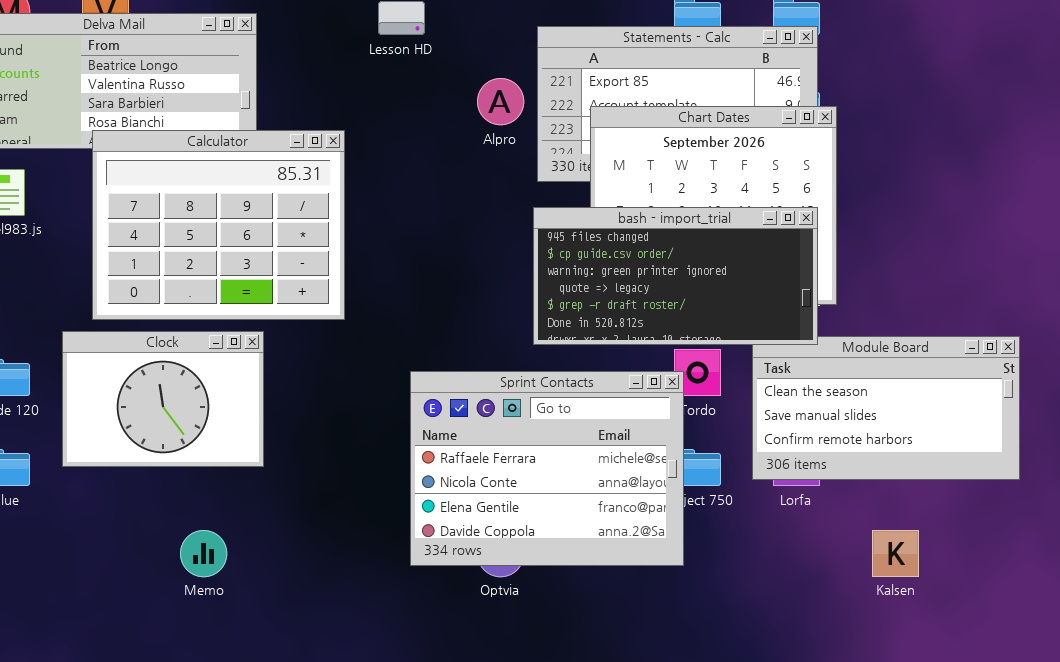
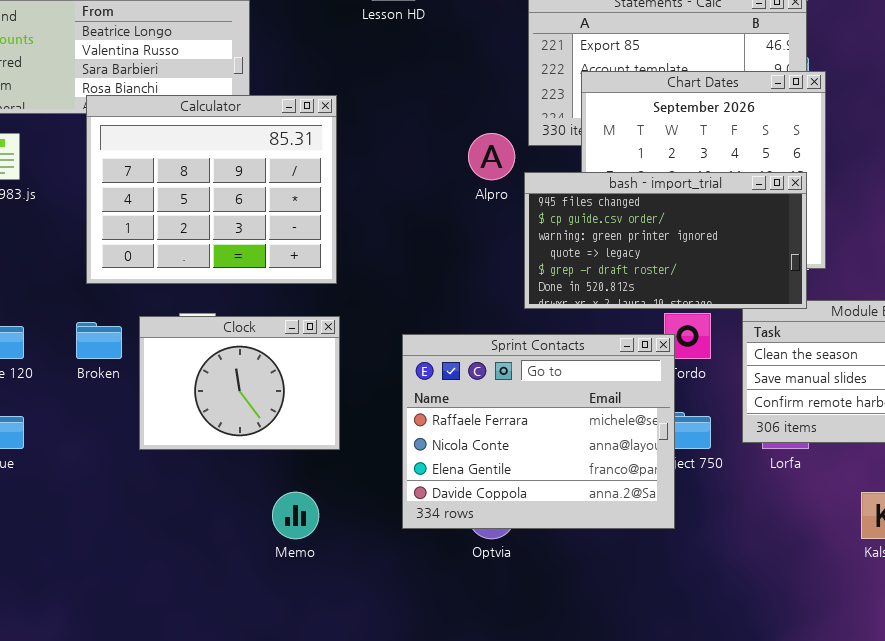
Alpro: [477,78,524,125] -> [468,133,515,180], moved
Clock: [62,331,264,467] -> [139,316,340,450], moved
Memo: [180,530,227,577] -> [272,492,319,539], moved

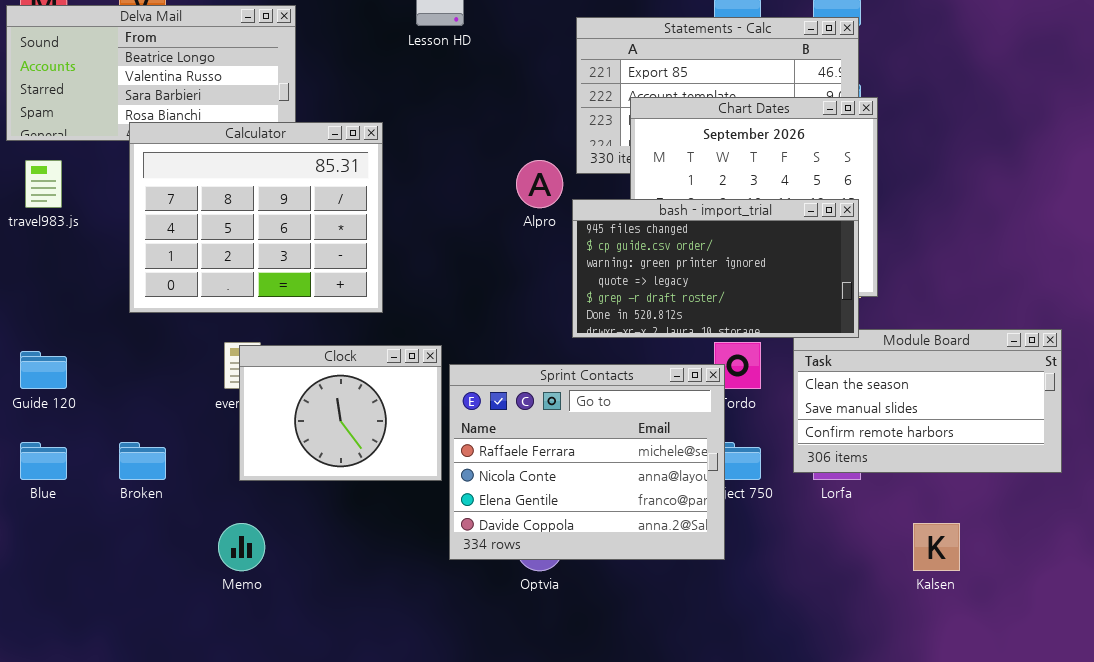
Clock: [139,316,340,450] -> [239,345,442,481], moved
Broken: [76,322,122,359] -> [119,442,166,480], moved
Memo: [272,492,319,539] -> [218,523,265,571], moved

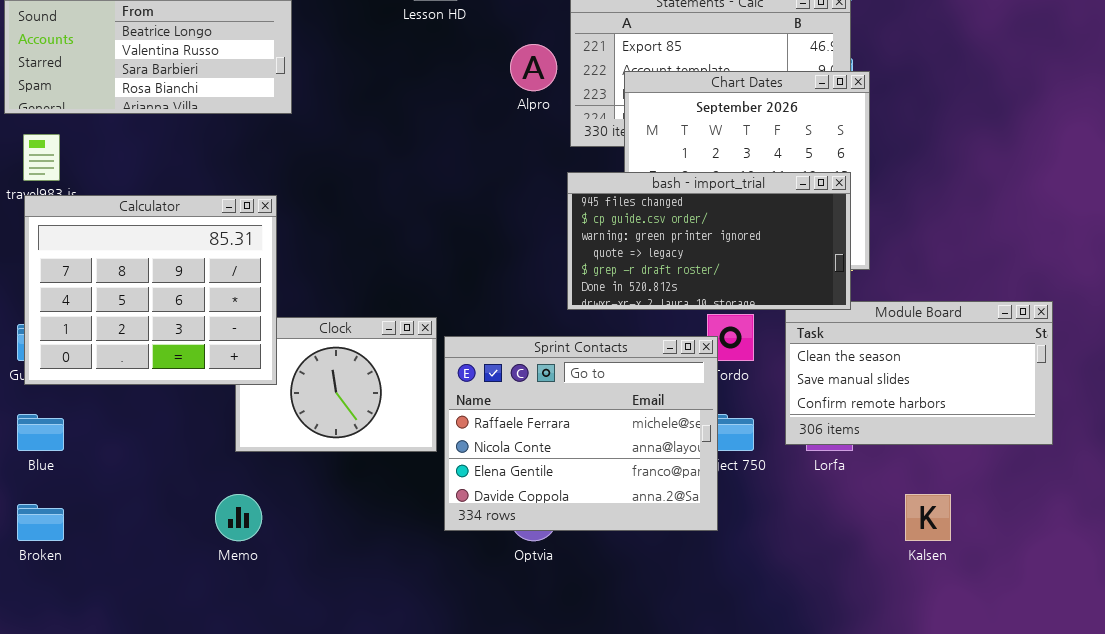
Calculator: [129,122,383,313] -> [24,195,277,385], moved
Alpro: [516,160,563,208] -> [510,44,557,91], moved
Broken: [119,442,166,480] -> [17,504,64,541], moved

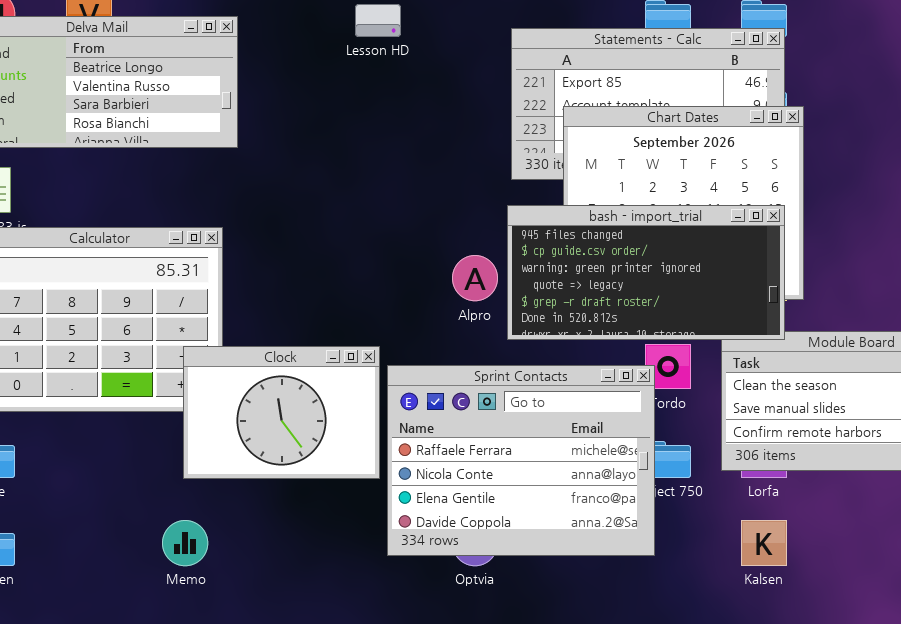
Alpro: [510,44,557,91] -> [452,255,498,301], moved
Clock: [235,317,437,452] -> [183,346,380,479], raised
Kalsen: [905,494,951,541] -> [741,520,787,566], moved

